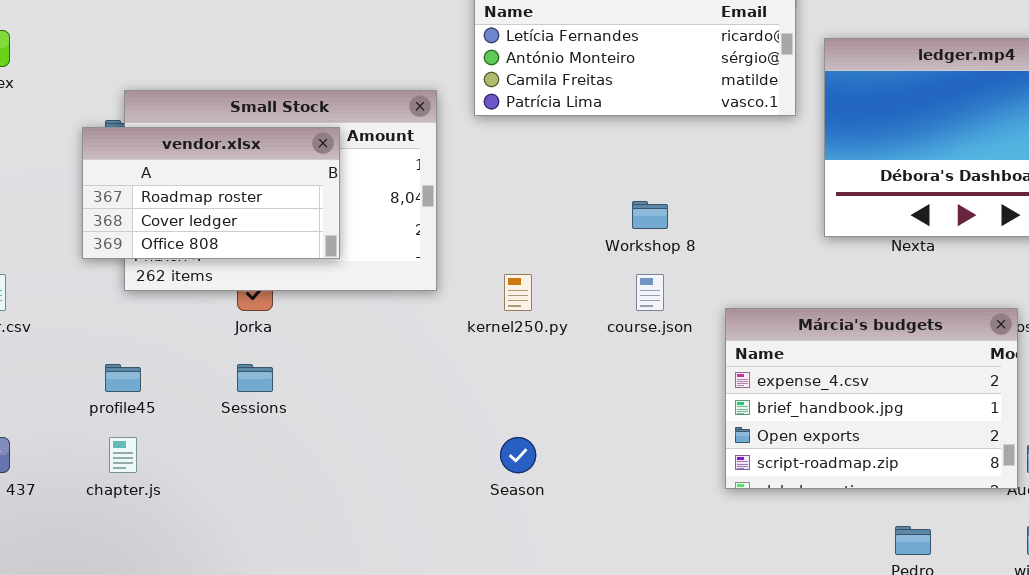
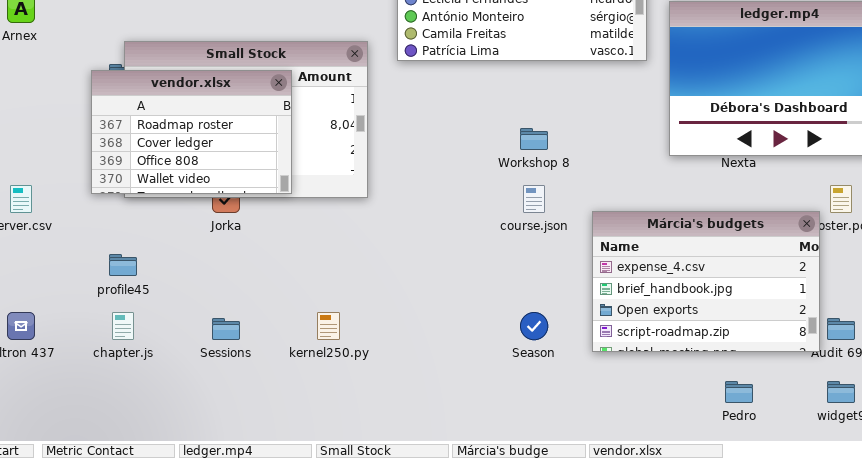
vendor.xlsx: [82,127,340,259] -> [91,70,292,194], resized
kernel250.py: [504,274,532,311] -> [317,312,340,340], moved
Sessions: [237,364,273,392] -> [212,318,240,340], moved
Season: [500,437,536,473] -> [520,312,548,340], moved

